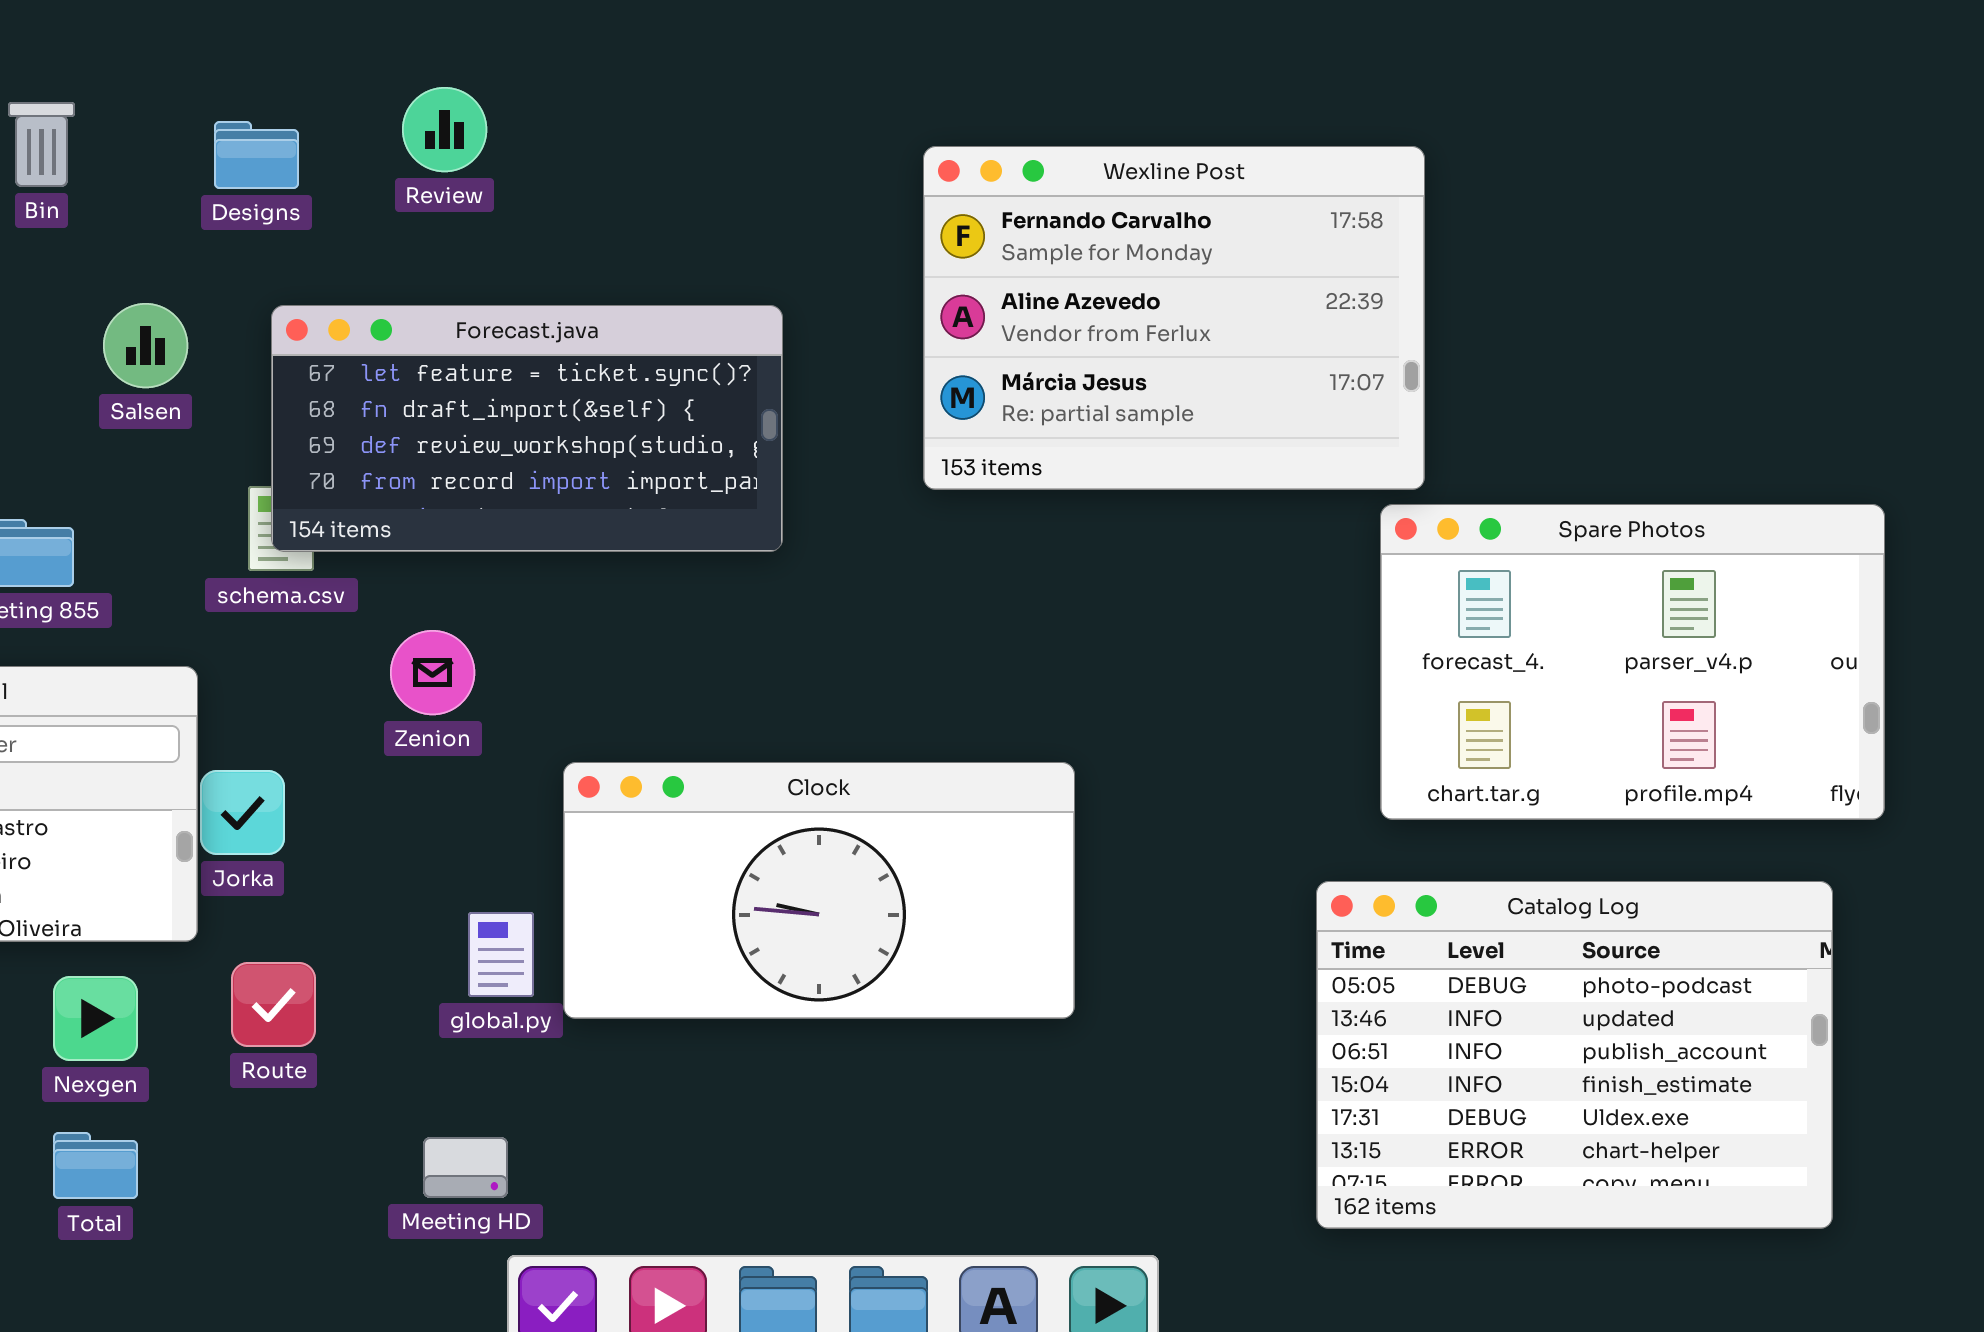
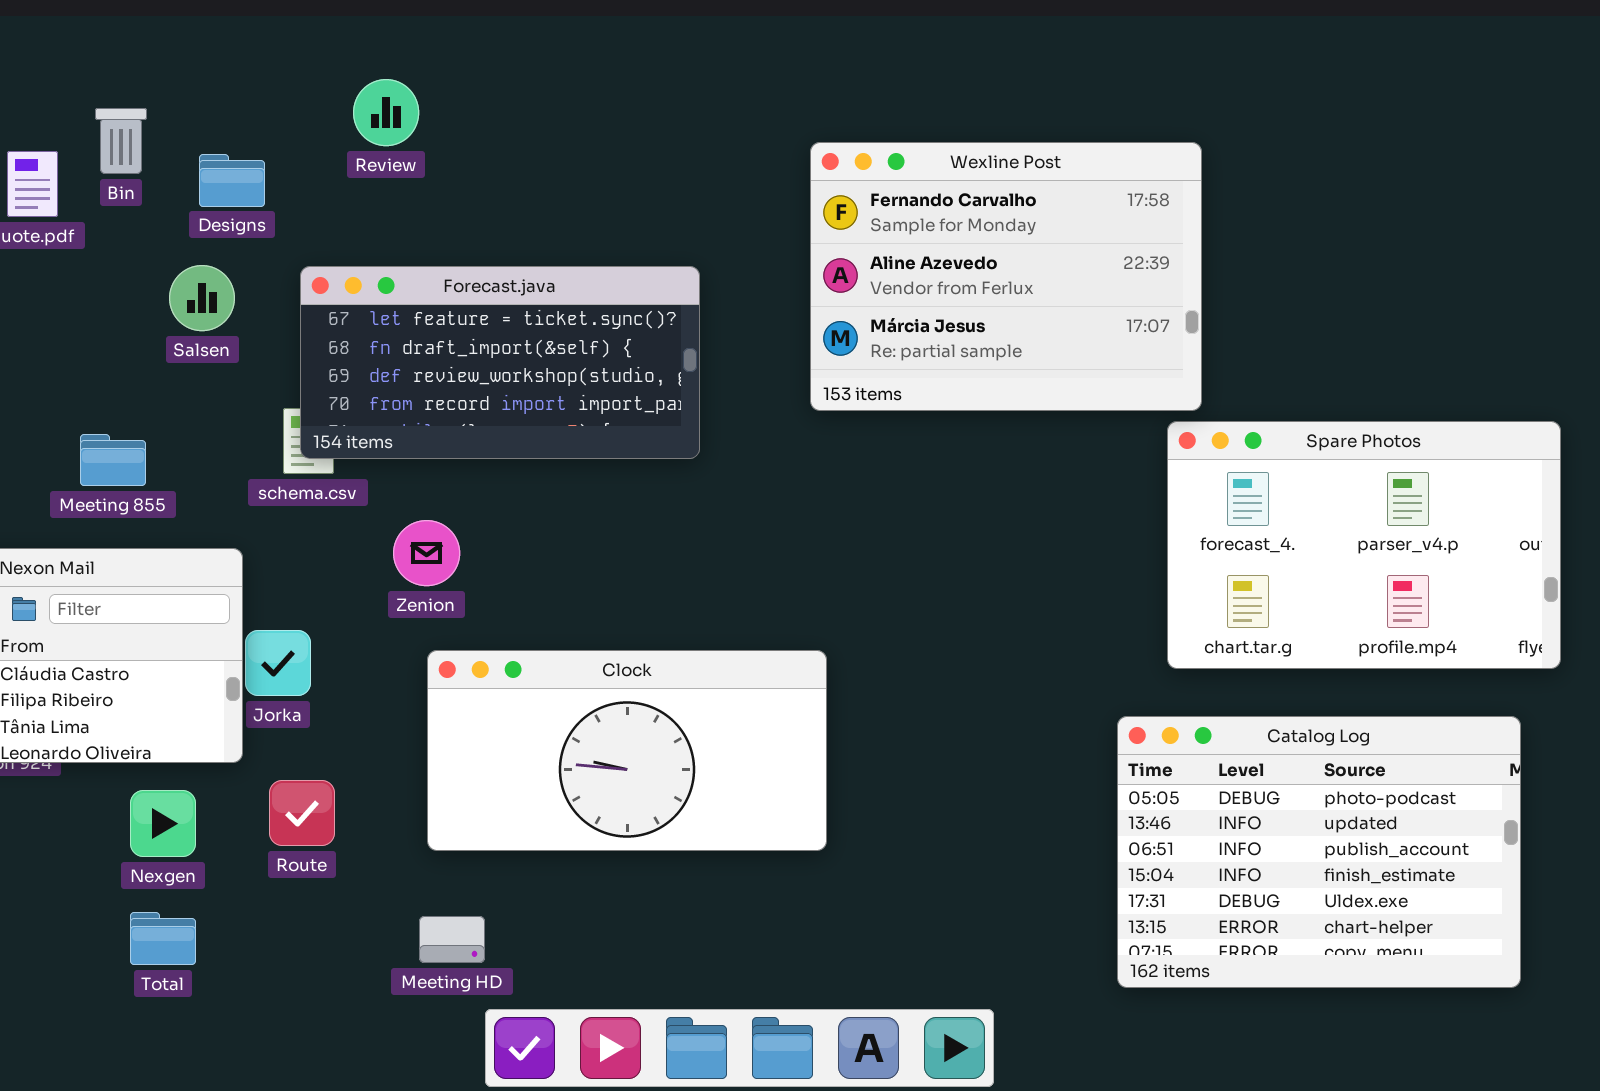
Review: [402,87,487,172] -> [353,79,419,146], moved
Designs: [214,121,299,189] -> [199,154,265,207], moved
Clock: [563,762,1075,1019] -> [427,650,827,851], moved

